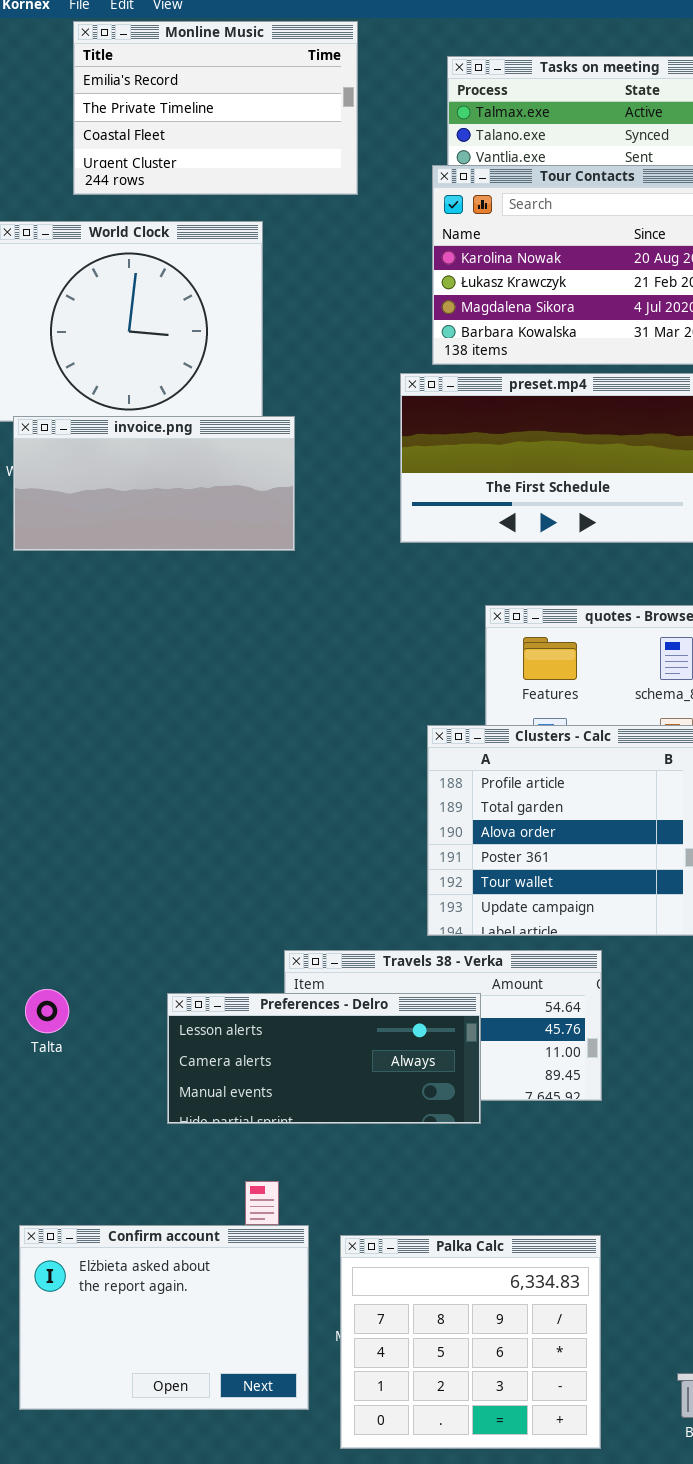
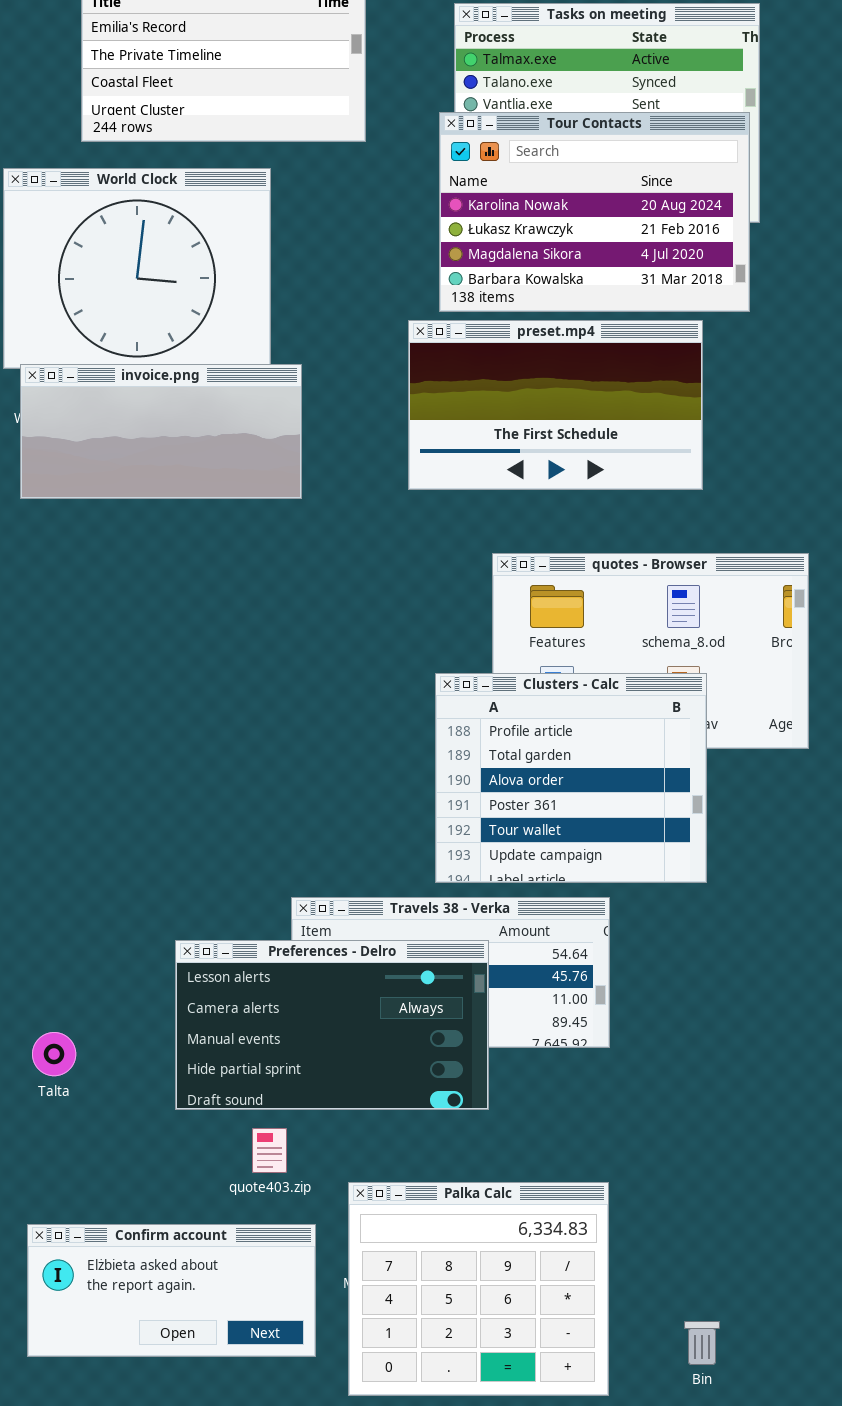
Talta: [25,989,69,1033] -> [32,1032,76,1076], moved
Preferences - Delro: [167,993,481,1124] -> [175,940,489,1110], resized
Confirm account: [19,1225,309,1410] -> [27,1224,316,1357], resized

